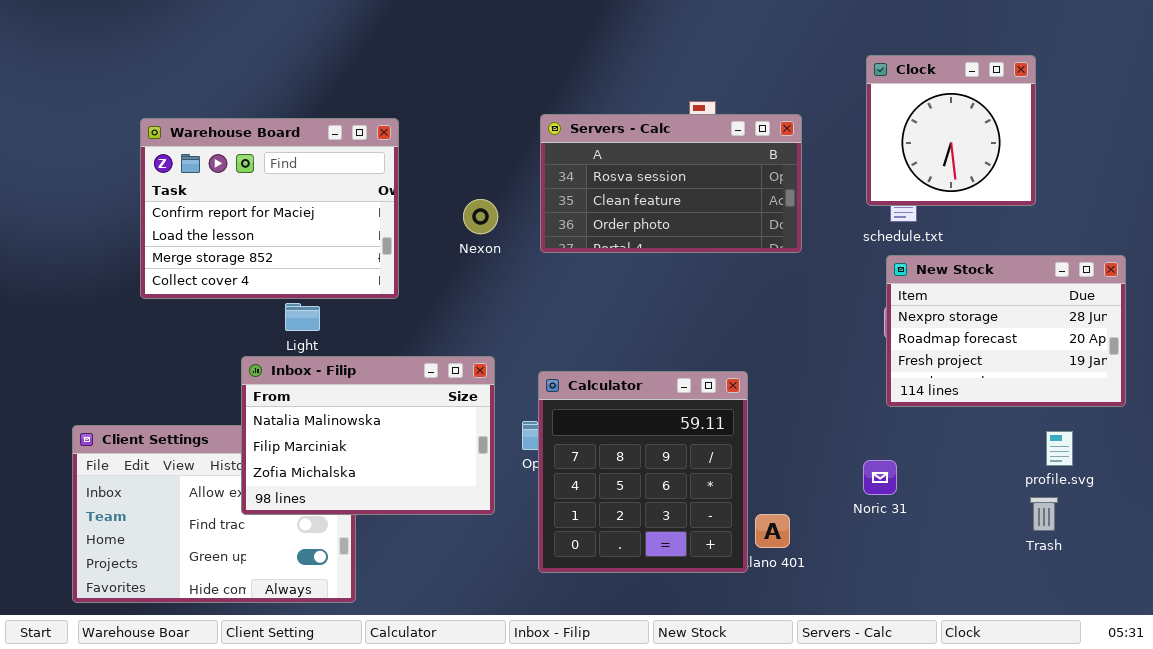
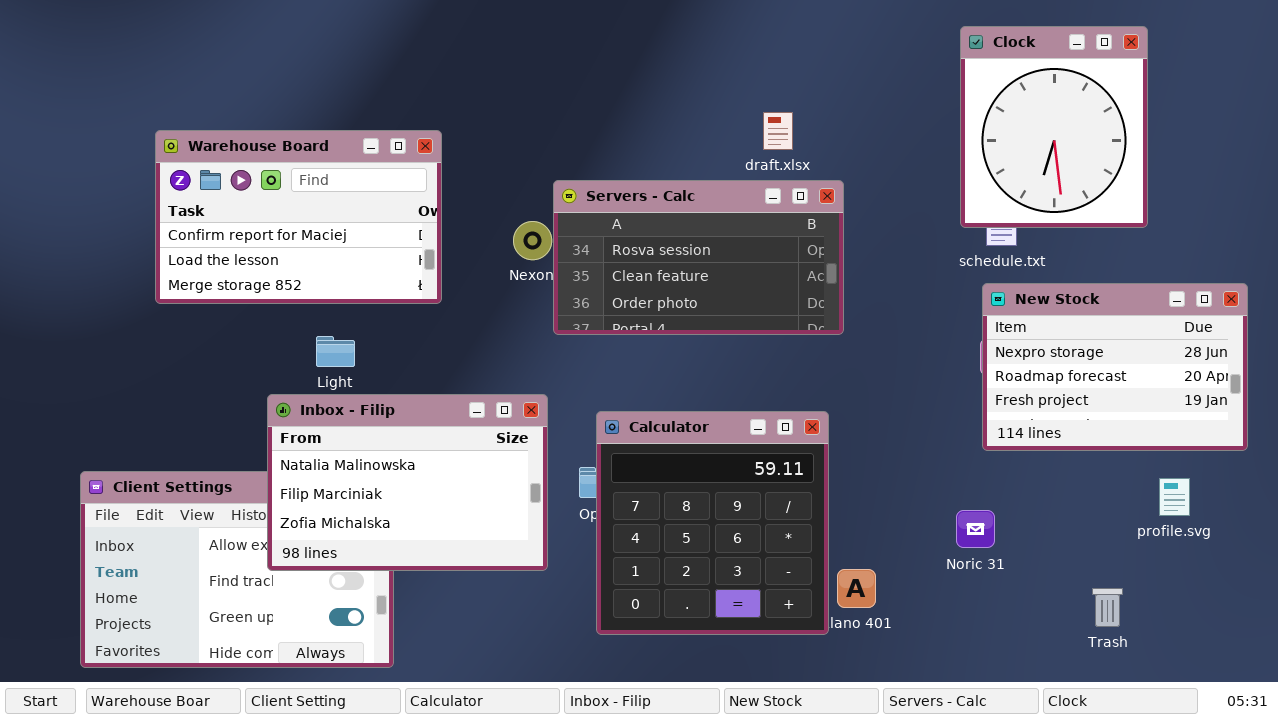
Clock: [866,55,1036,206] -> [960,26,1148,228], resized
Servers - Calc: [540,114,802,253] -> [553,180,844,335], moved
Warehouse Board: [140,118,399,299] -> [155,130,442,304], resized
Trash: [1030,497,1058,531] -> [1092,588,1123,627], moved

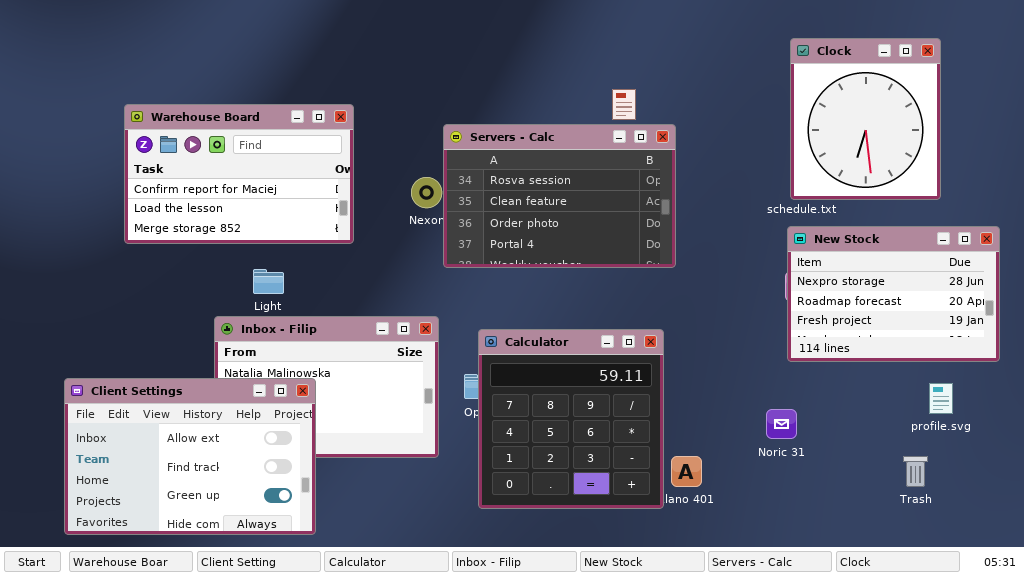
Clock: [960,26,1148,228] -> [790,38,941,200], moved
Servers - Calc: [553,180,844,335] -> [443,124,676,268], resized
Client Settings: [80,471,394,668] -> [64,378,316,535], raised
Trash: [1092,588,1123,627] -> [903,456,928,487], moved

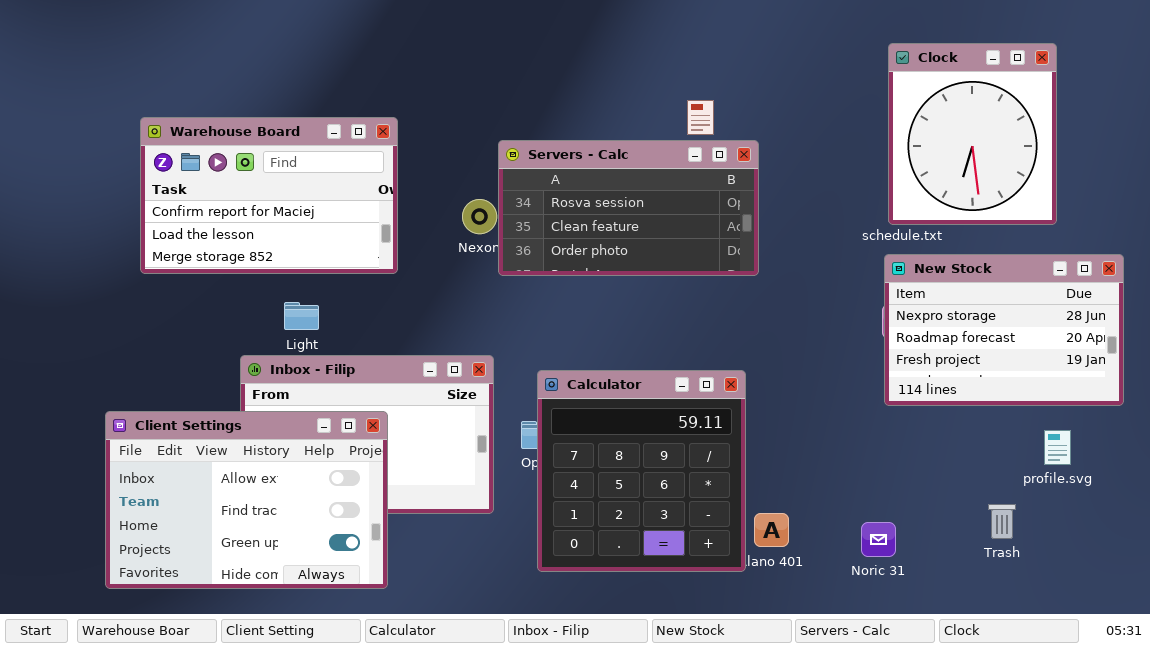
Servers - Calc: [443,124,676,268] -> [498,140,759,276], resized
Client Settings: [64,378,316,535] -> [105,411,388,589], moved
Noric 31: [766,409,797,439] -> [861,522,896,557], moved
Trash: [903,456,928,487] -> [988,504,1016,539], moved

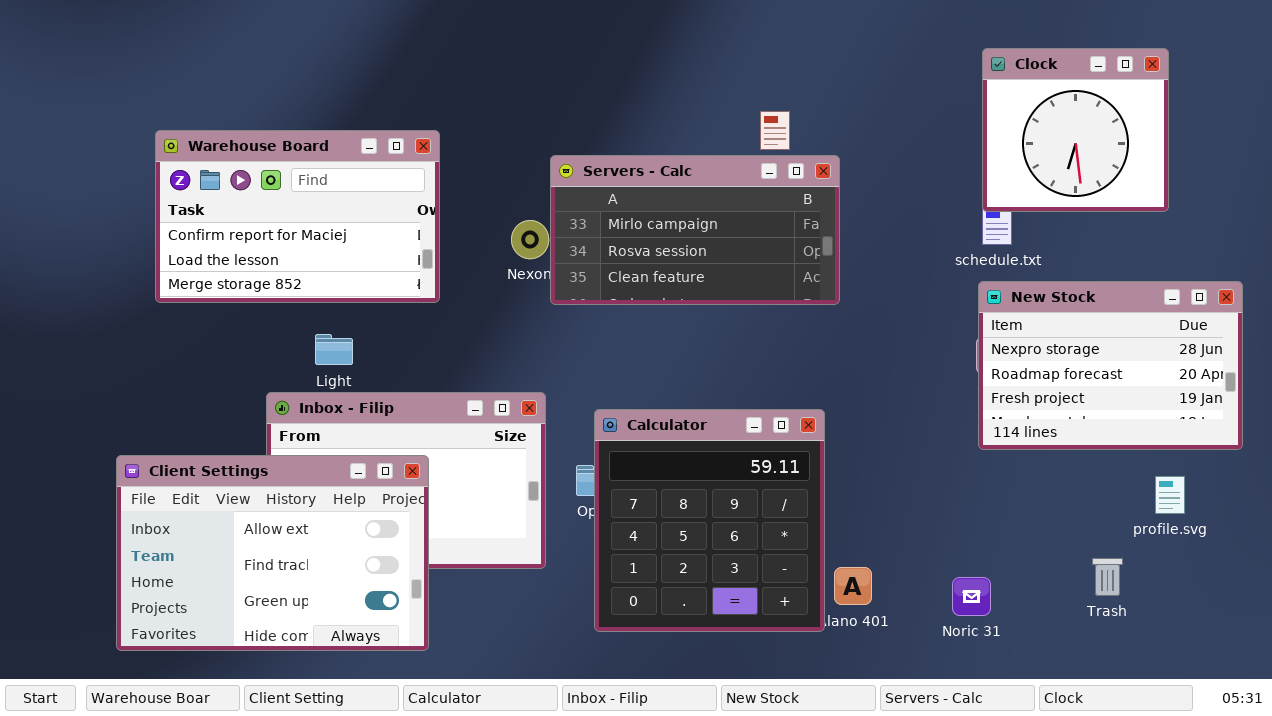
Clock: [888,43,1057,225] -> [982,48,1169,212], resized
Servers - Calc: [498,140,759,276] -> [550,155,840,305], scrolled up 1 row

